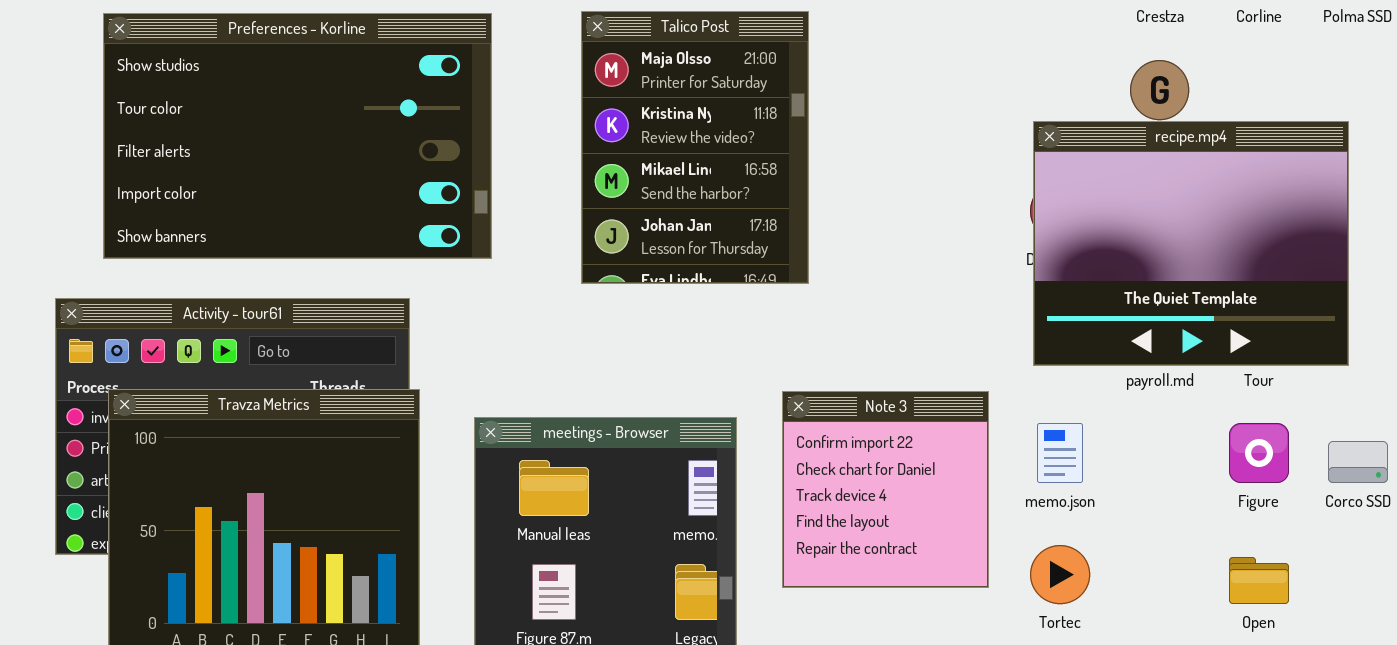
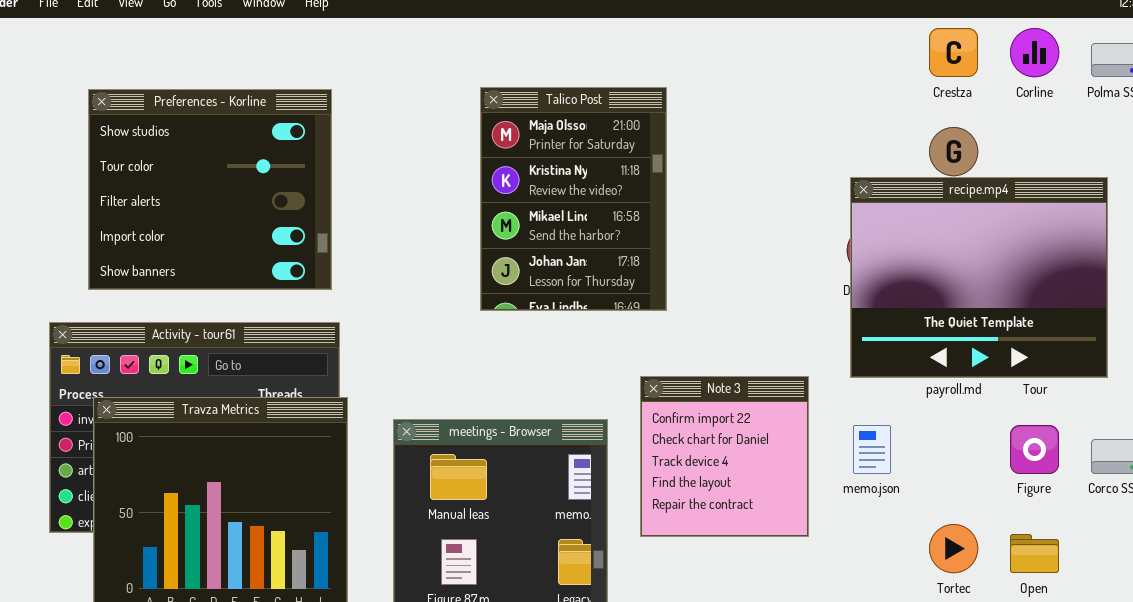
Preferences - Korline: [103,13,492,259] -> [88,89,332,290], resized
Note 3: [782,391,989,588] -> [640,376,809,537], moved
Tortec: [1030,545,1090,604] -> [929,524,978,573], moved

